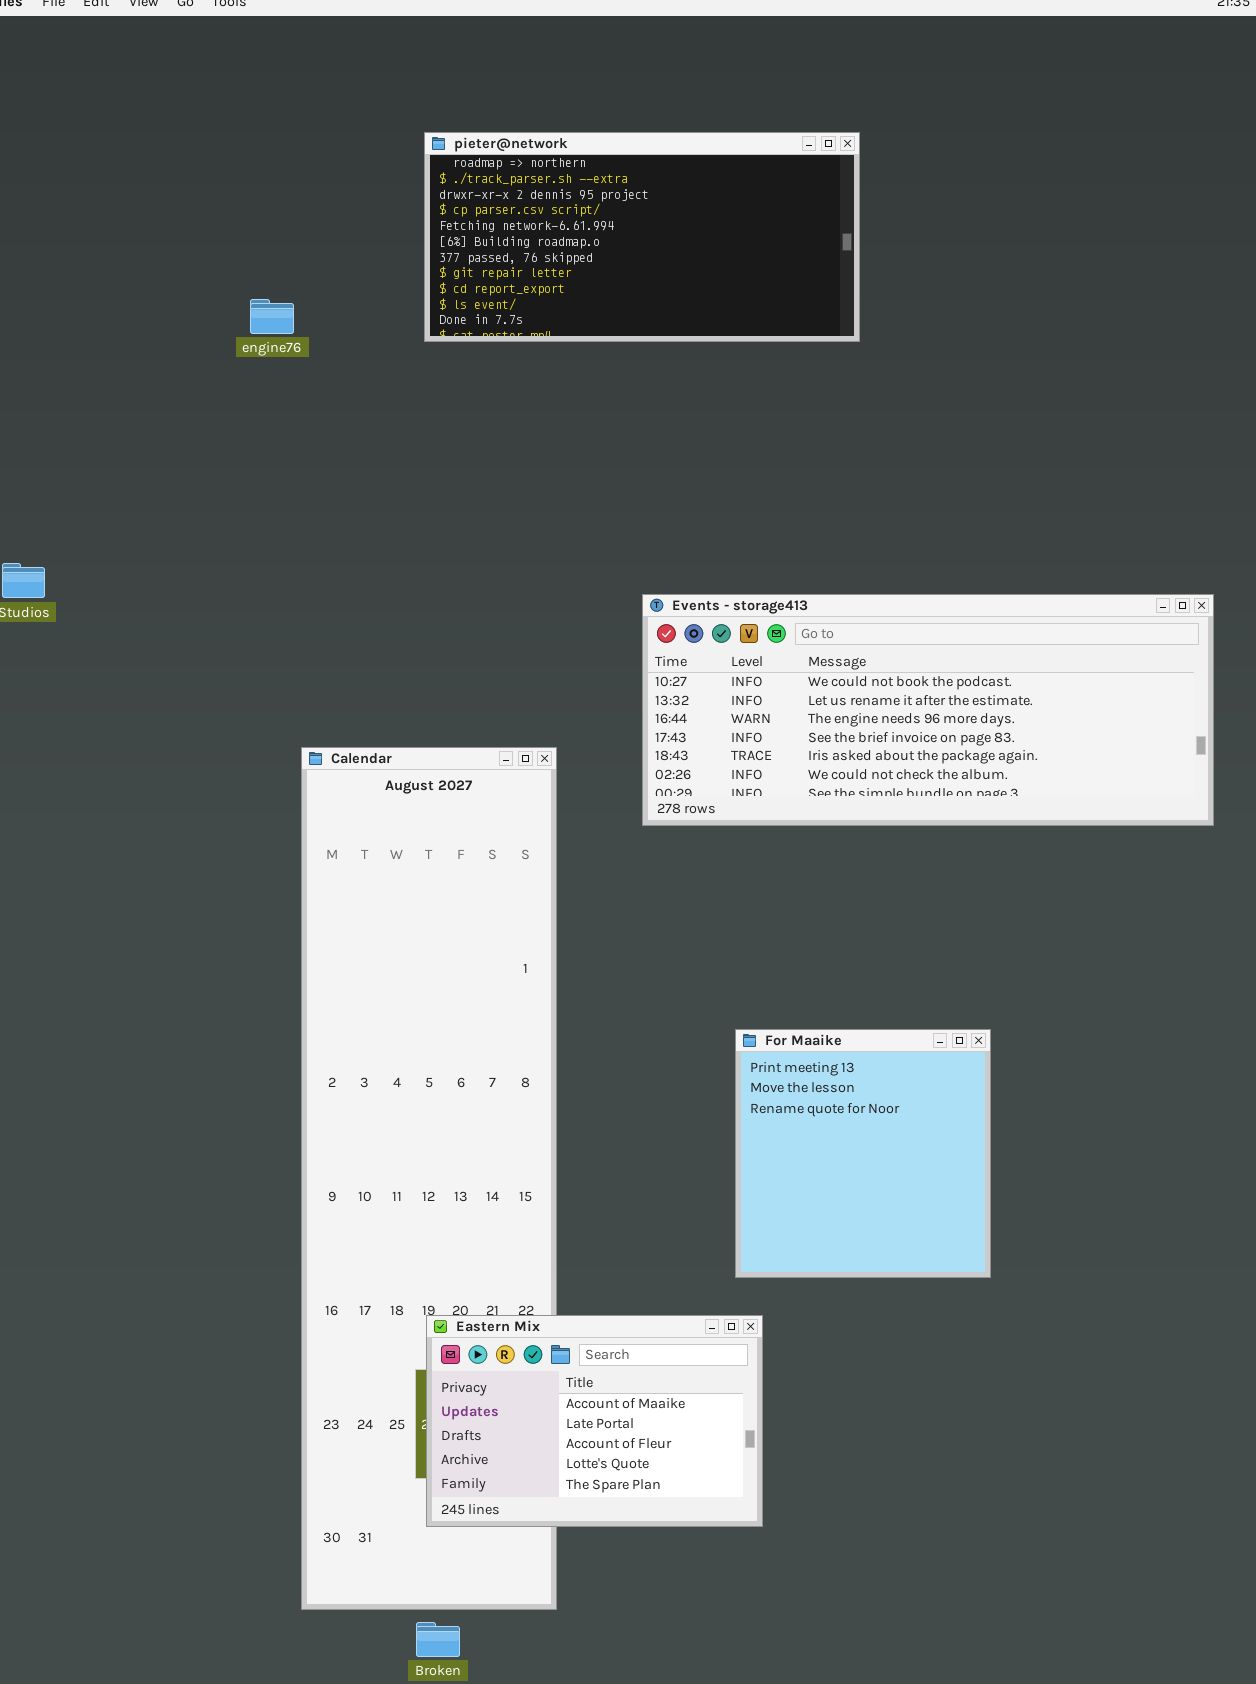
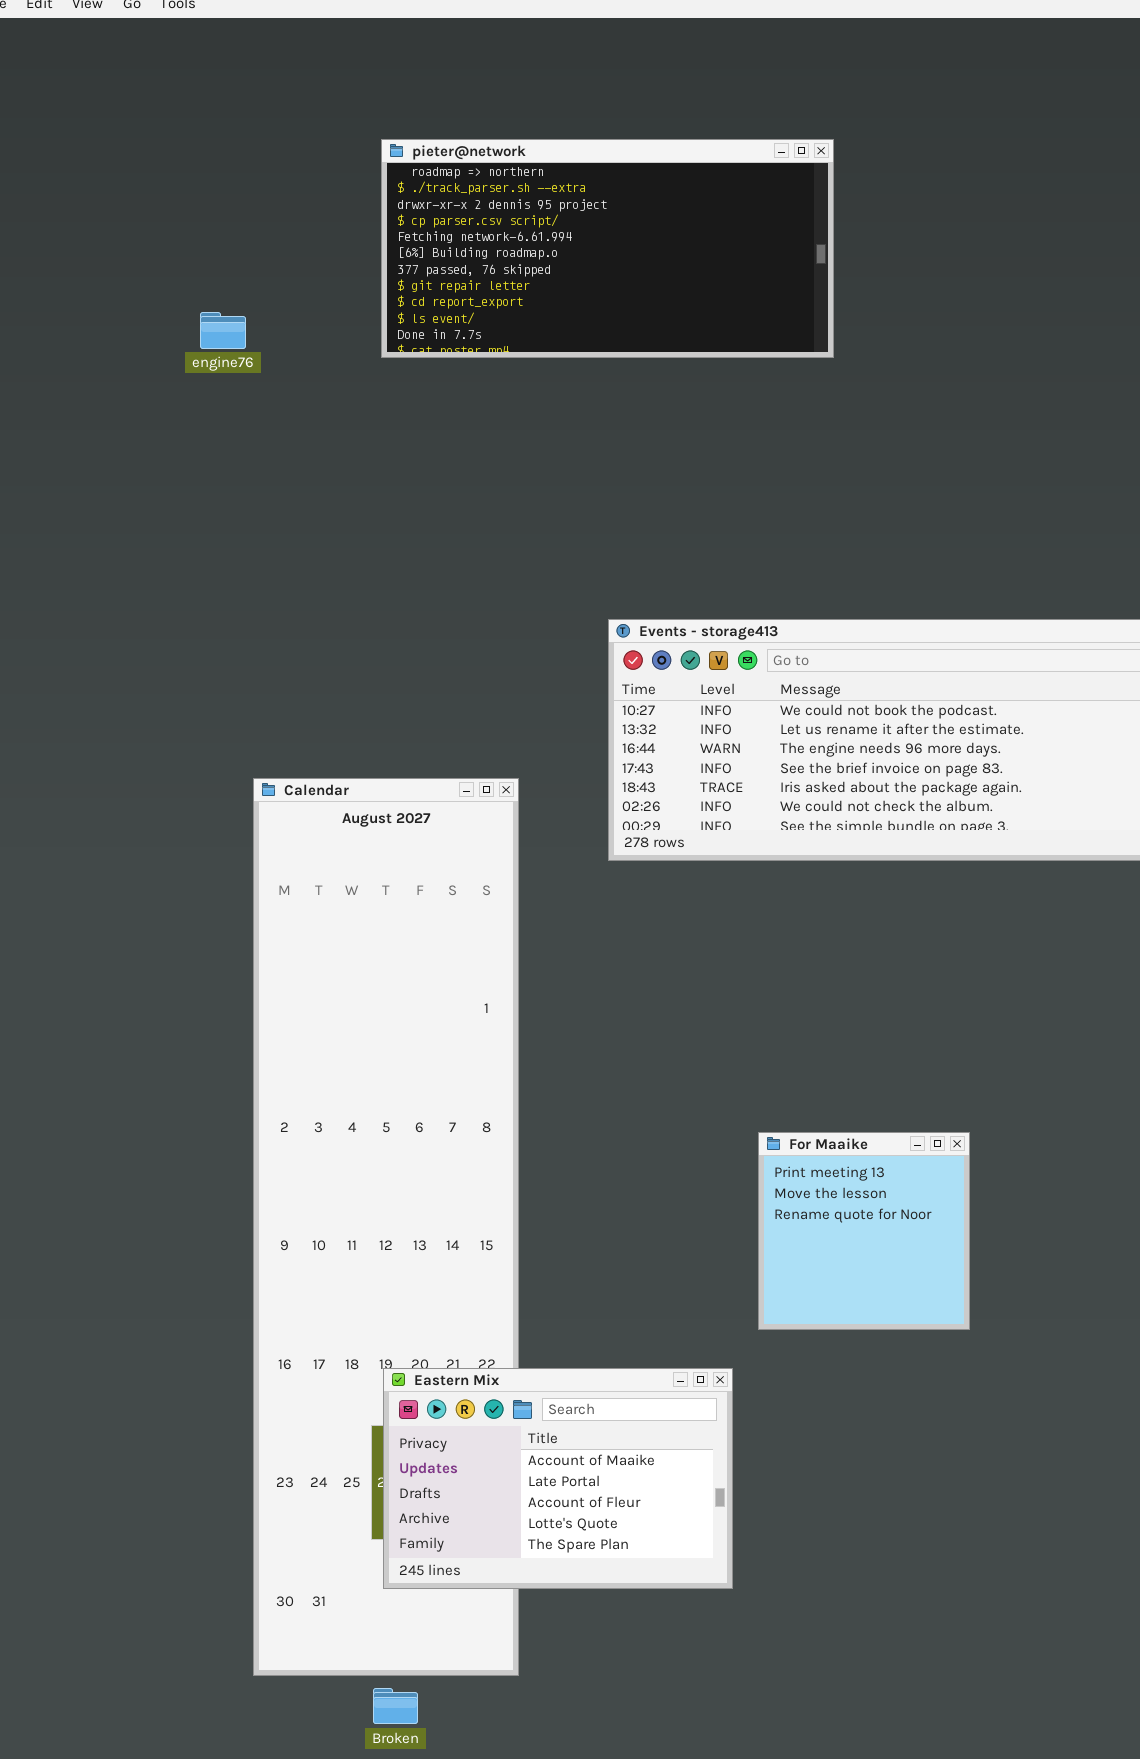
For Maaike: [735,1029,991,1278] -> [758,1132,970,1330], resized

